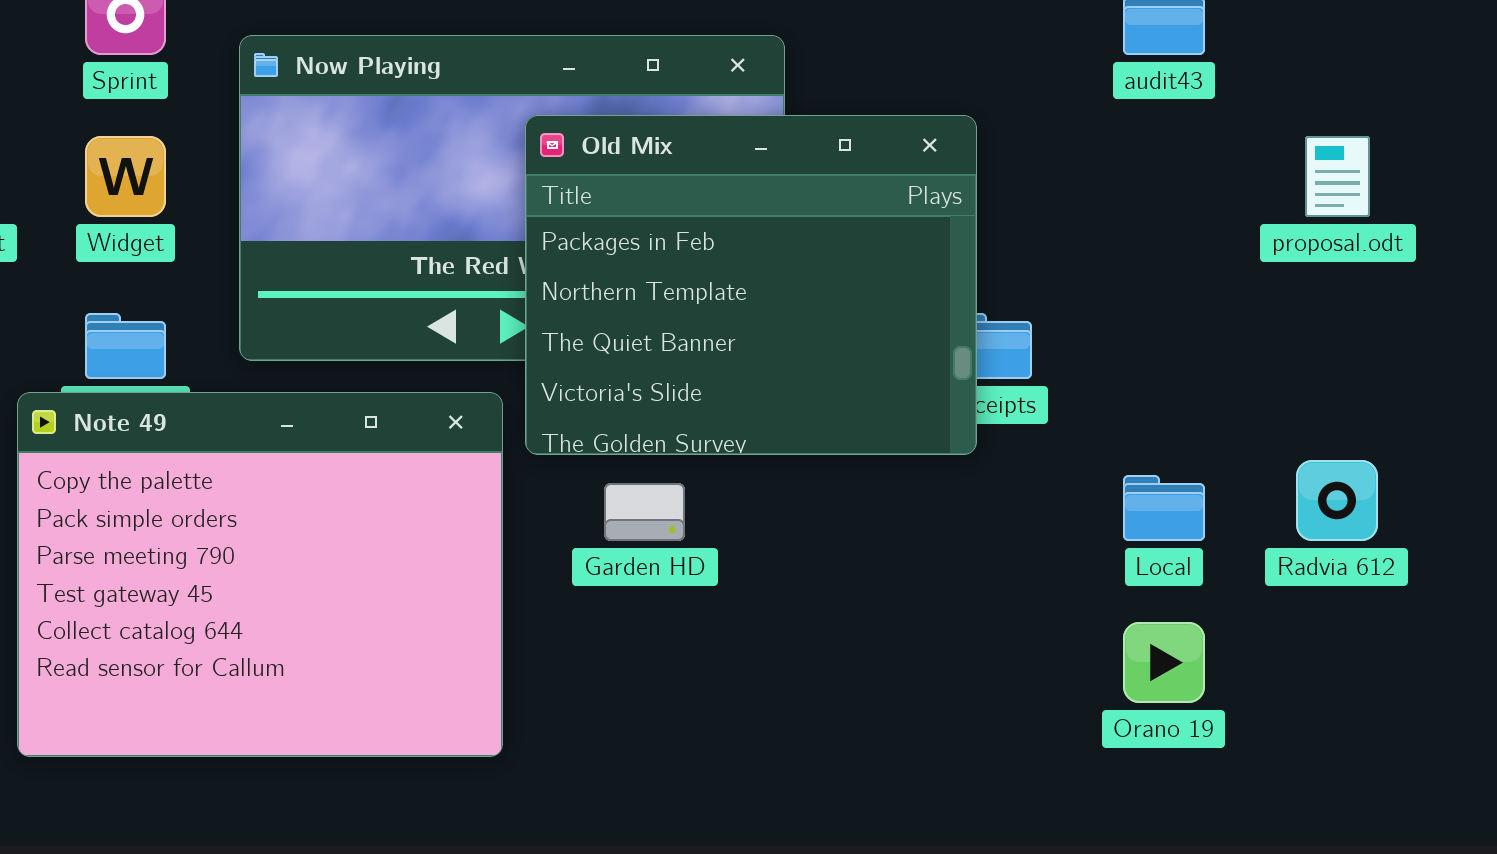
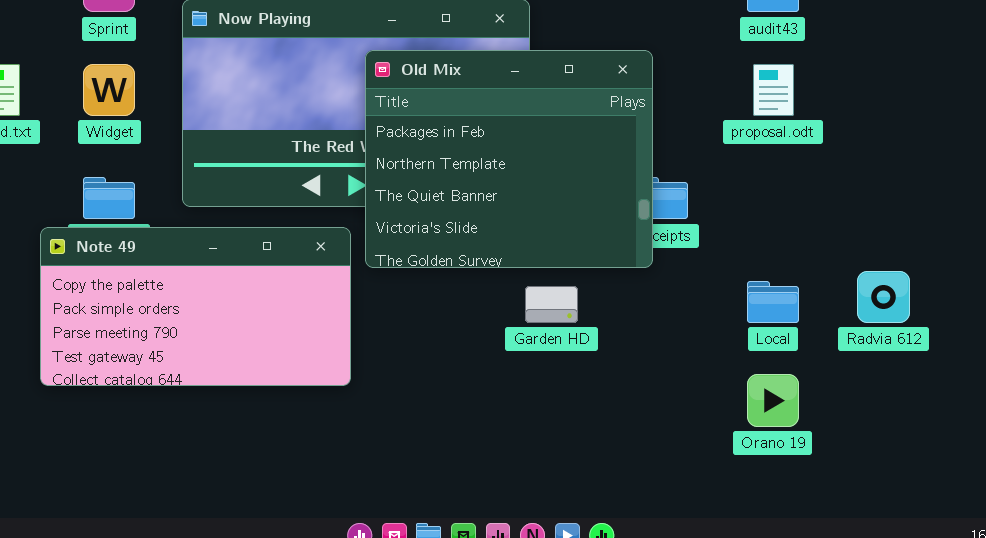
proposal.odt: [1305,136,1370,217] -> [753,64,794,116], moved
Note 49: [17,392,503,757] -> [40,227,351,386], resized
Garden HD: [604,483,685,541] -> [525,286,578,323], moved

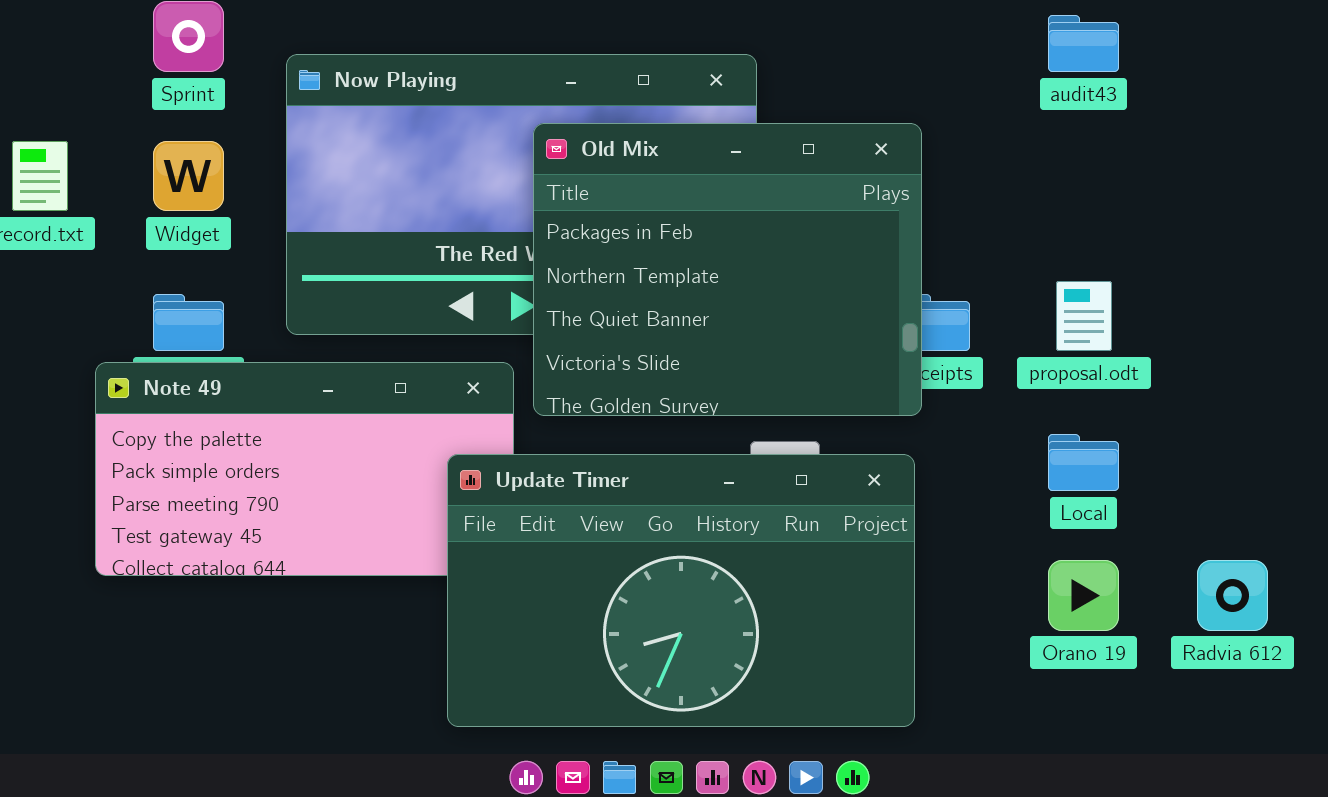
proposal.odt: [753,64,794,116] -> [1056,281,1112,351], moved
Radvia 612: [857,271,910,323] -> [1197,560,1268,631], moved
Update Timer: none -> [447,454,915,727], opened

